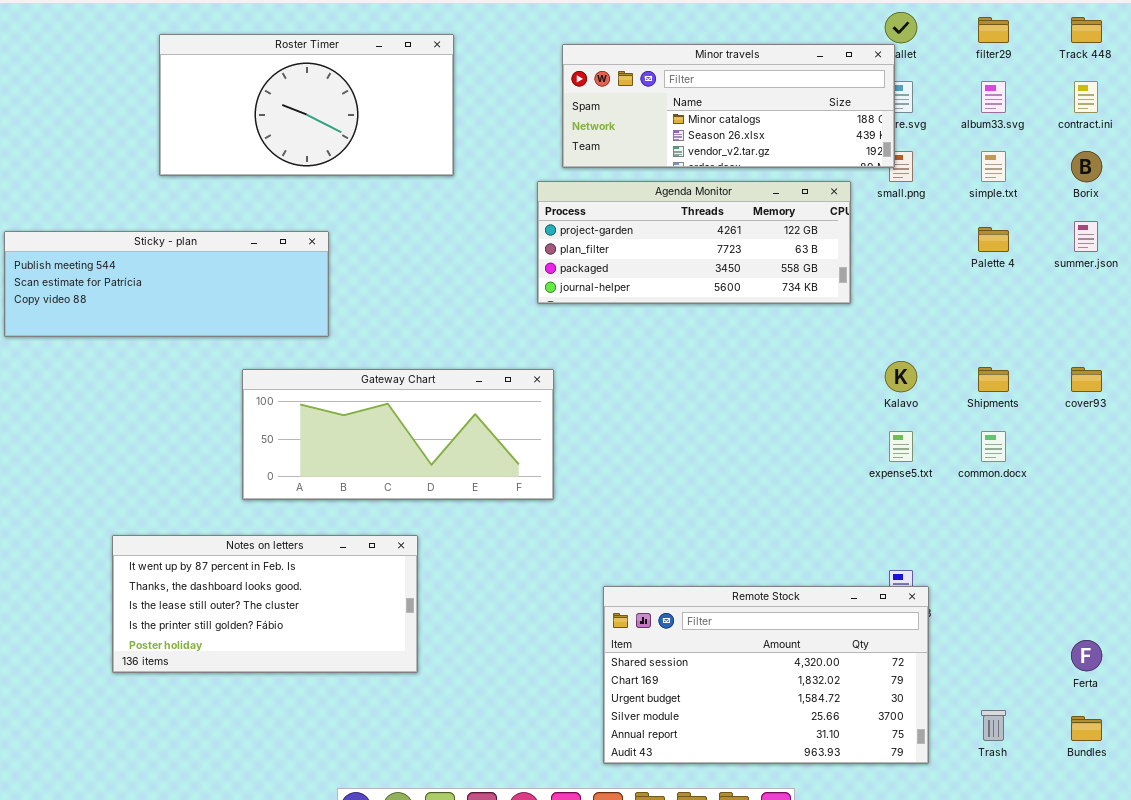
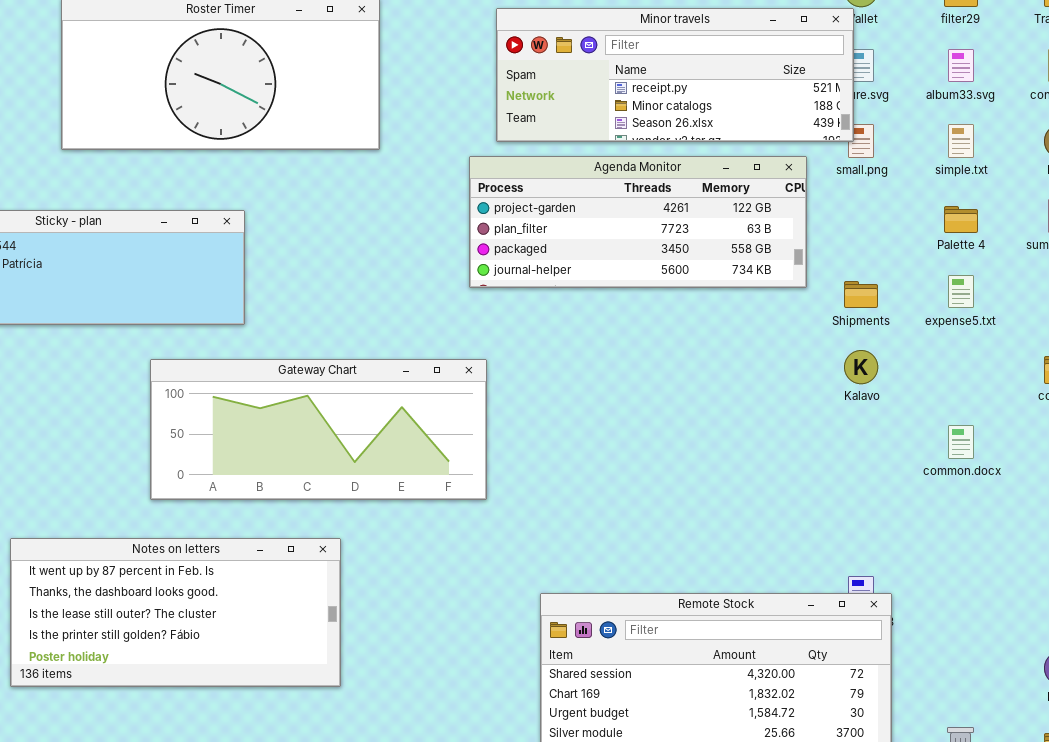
Minor travels: [562,44,895,168] -> [496,8,854,142], scrolled up 1 row
Shipments: [978,367,1009,392] -> [844,281,878,308], moved
expense5.txt: [889,431,913,462] -> [948,275,974,308], moved

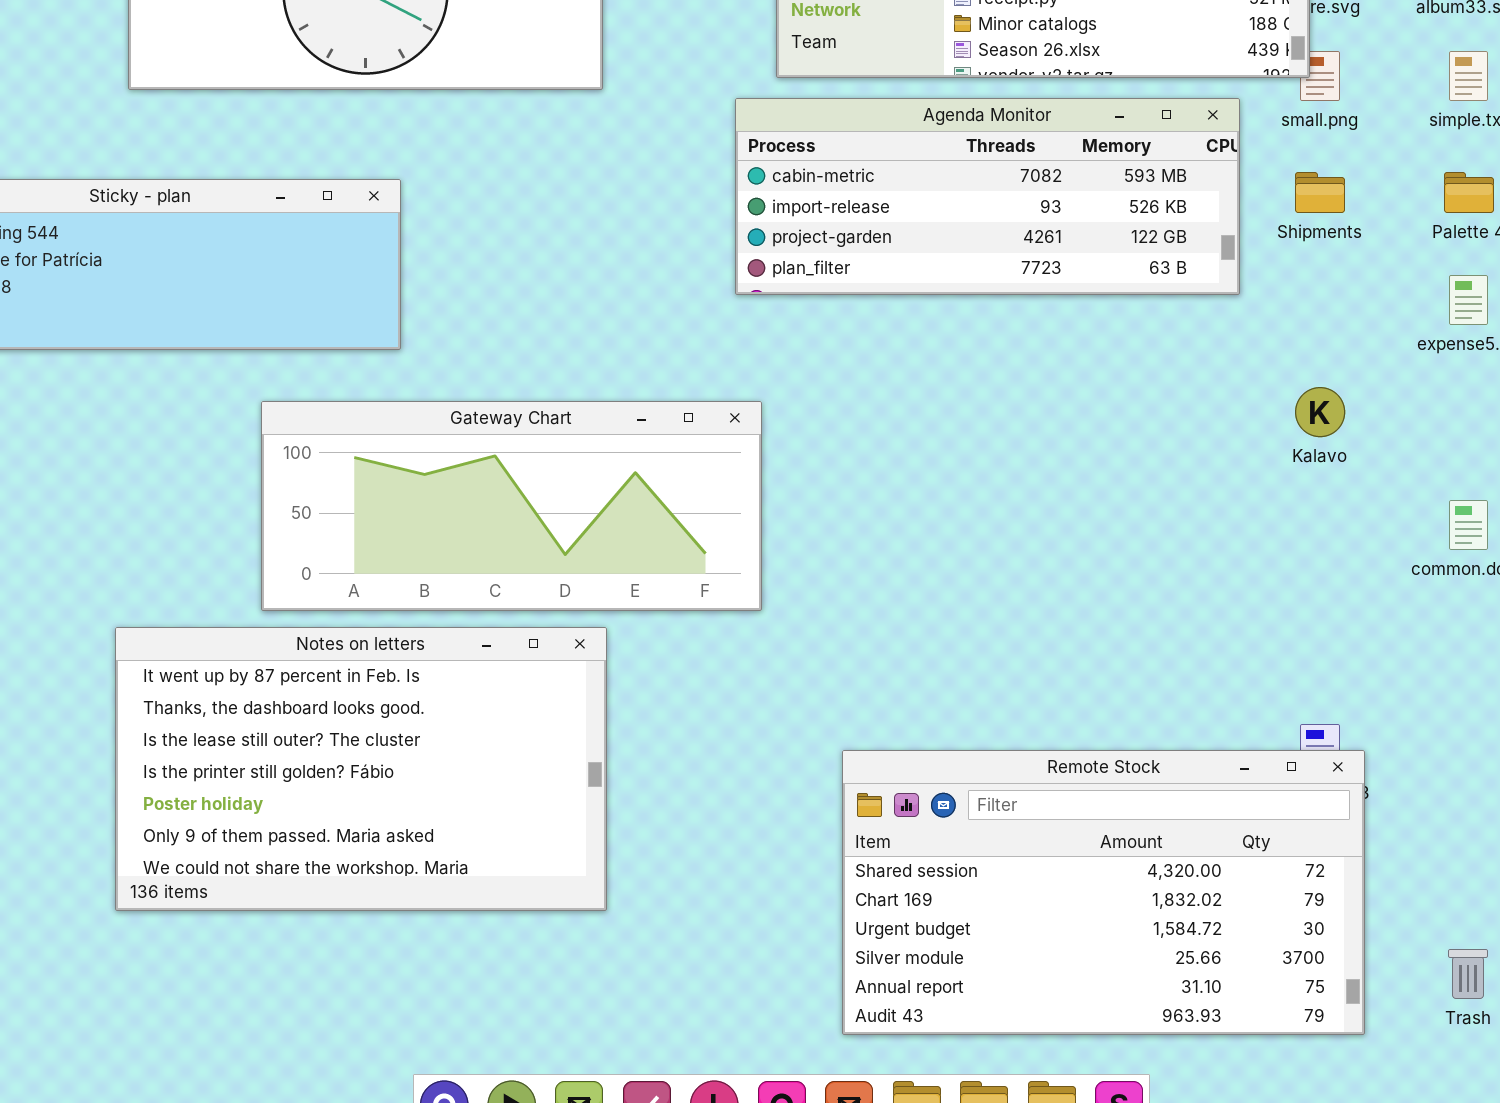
Agenda Monitor: [469,156,807,288] -> [735,98,1240,295], scrolled up 2 rows
Shipments: [844,281,878,308] -> [1295,172,1345,213], moved
Notes on letters: [10,538,341,687] -> [115,627,607,911], moved, resized

